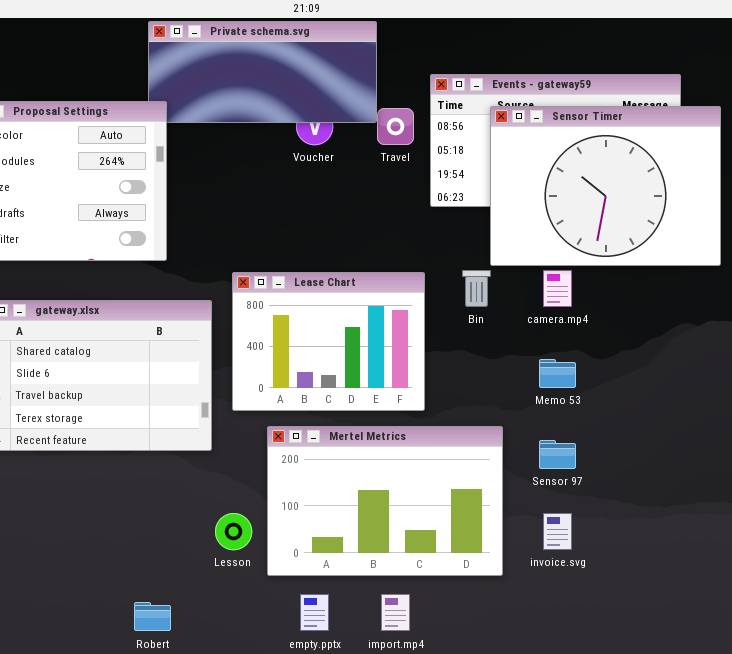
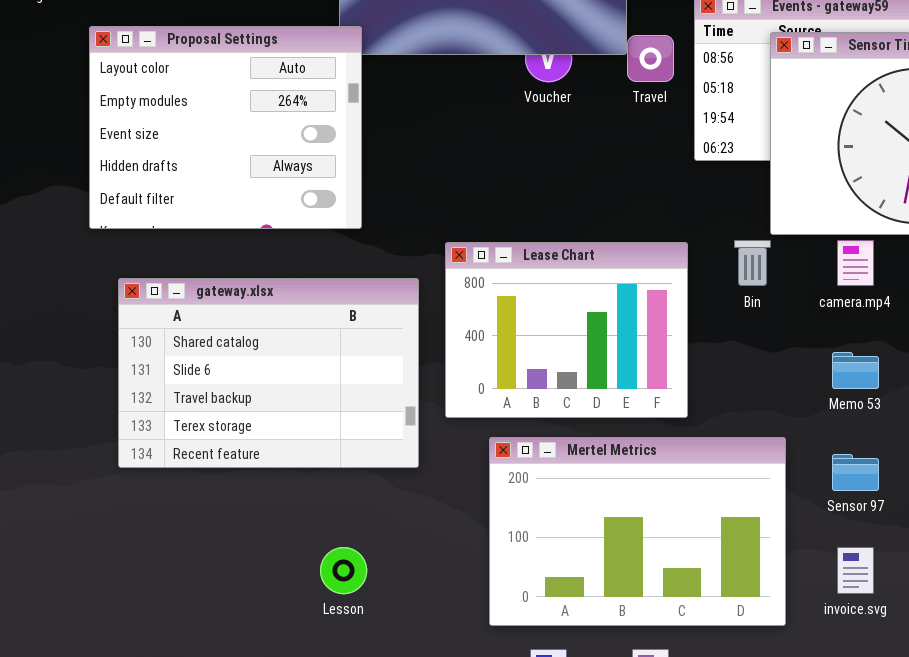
Lesson: [215,513,252,550] -> [320,547,367,594], moved

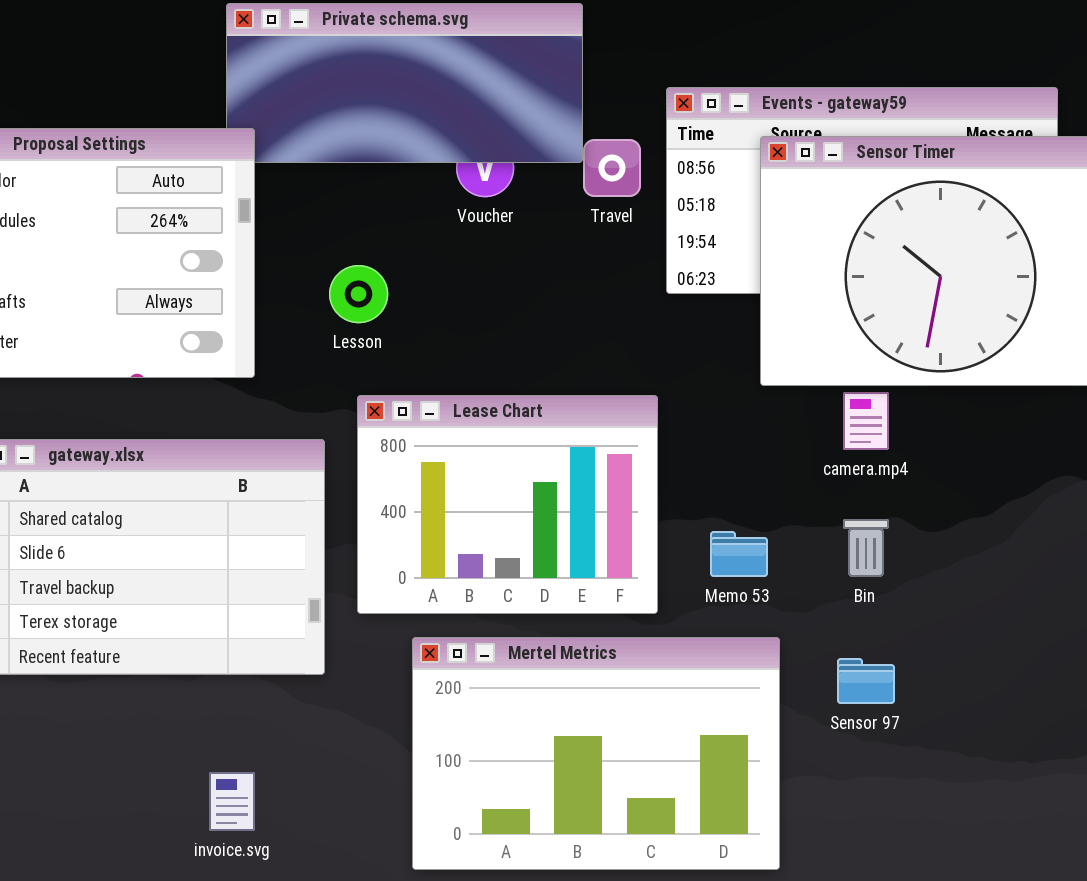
Bin: [734,240,771,286] -> [843,519,889,577], moved
Memo 53: [832,352,879,389] -> [710,531,768,577], moved
Lesson: [320,547,367,594] -> [329,265,388,323], moved
invoice.svg: [837,547,874,594] -> [209,772,255,831], moved

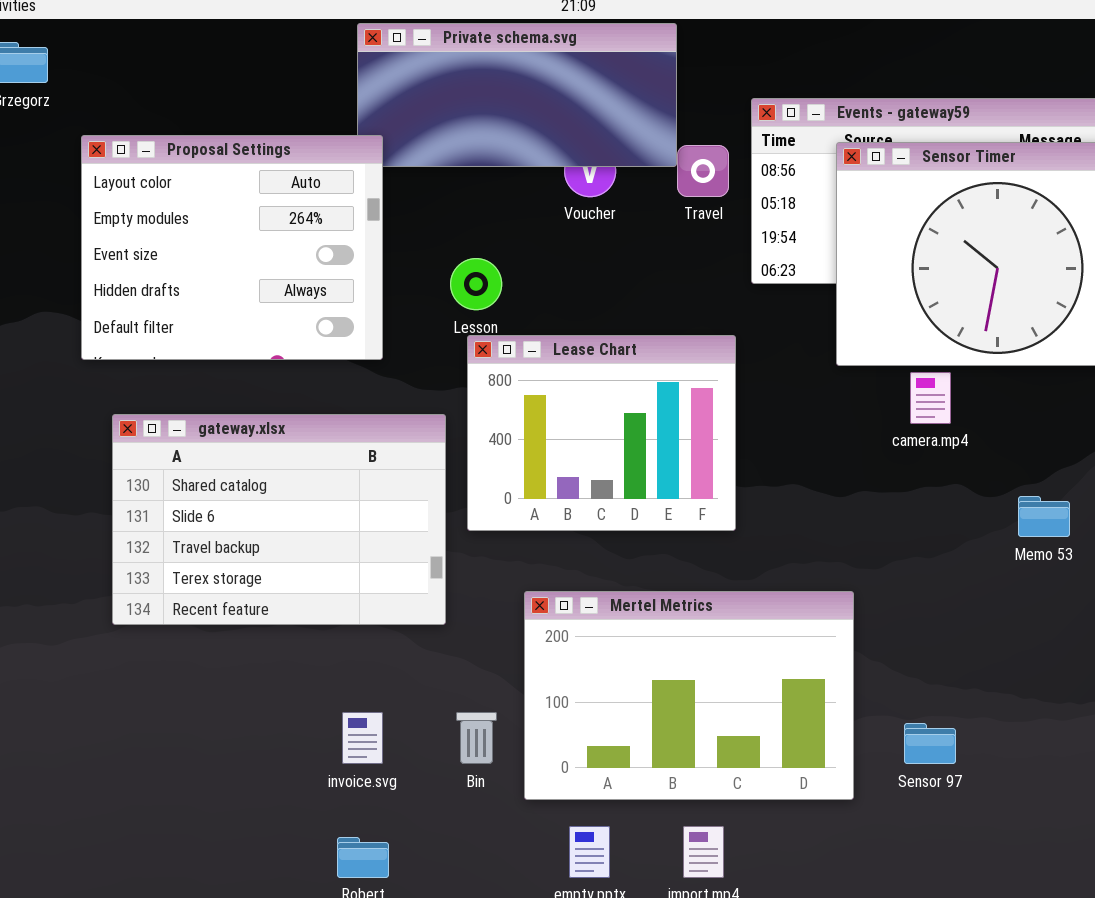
Lease Chart: [357,395,658,614] -> [467,335,736,531], moved
Bin: [843,519,889,577] -> [456,712,497,764], moved
Memo 53: [710,531,768,577] -> [1018,496,1070,537], moved
Sensor 97: [837,658,895,704] -> [904,723,956,764], moved

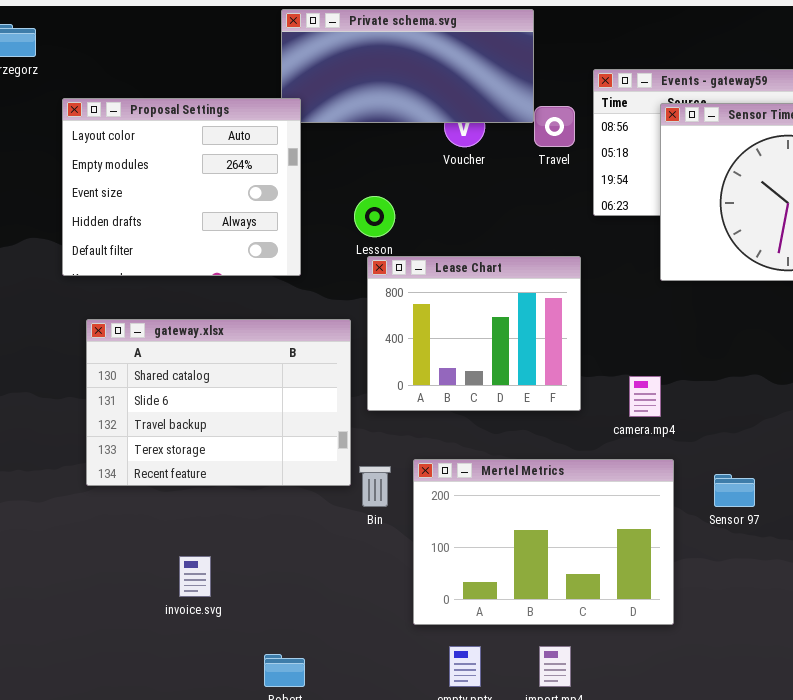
camera.mp4: [910,372,951,424] -> [629,376,661,417], moved
invoice.svg: [342,712,383,764] -> [179,556,211,597], moved
Bin: [456,712,497,764] -> [359,466,391,507], moved
Sensor 97: [904,723,956,764] -> [714,474,755,507], moved

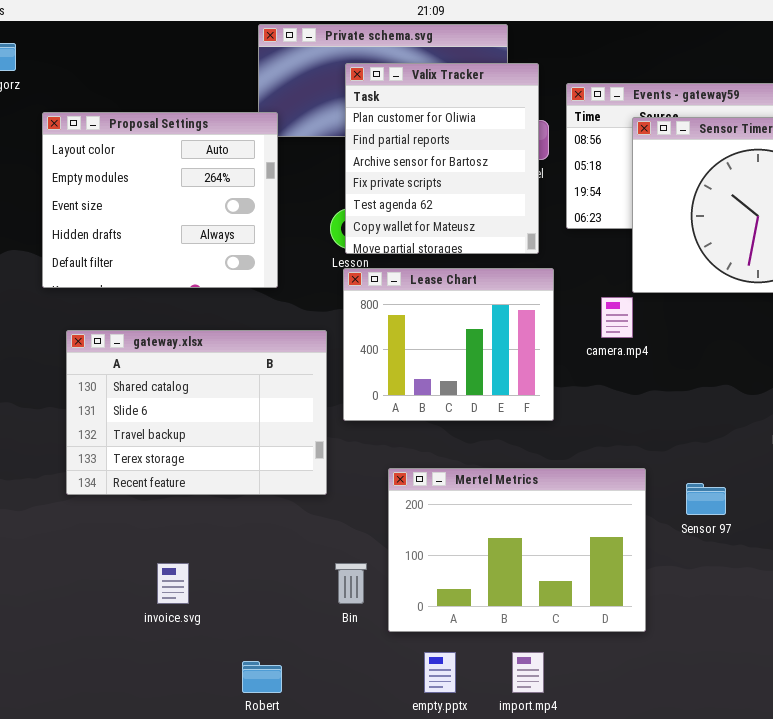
Valix Tracker: none -> [345,63,539,254], opened
camera.mp4: [629,376,661,417] -> [601,297,633,338], moved
Bin: [359,466,391,507] -> [335,563,367,604], moved

